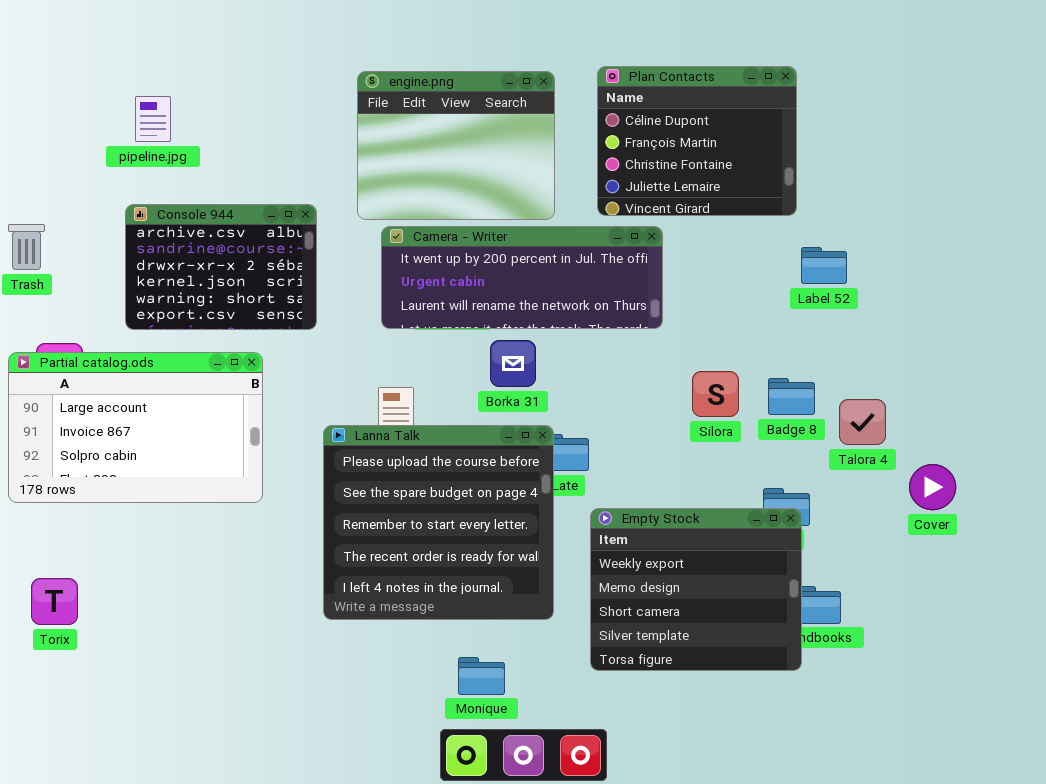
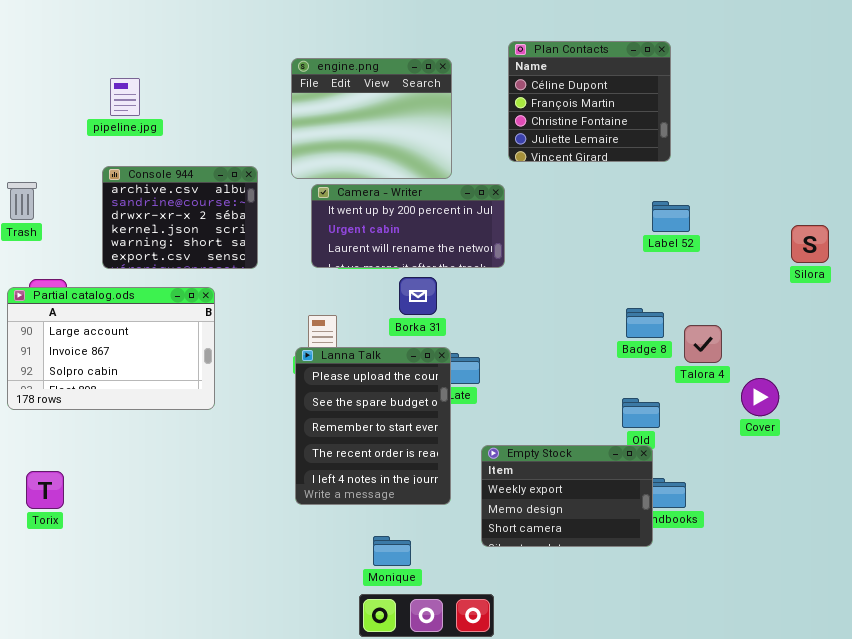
Plan Contacts: [597,66,797,216] -> [508,41,671,162], moved
Camera - Writer: [381,226,663,329] -> [311,184,505,268], resized
Silora: [692,371,739,417] -> [791,225,829,263], moved
Lanna Talk: [323,425,554,620] -> [295,347,451,505], resized
Empty Stock: [590,508,802,671] -> [481,445,653,547], resized

